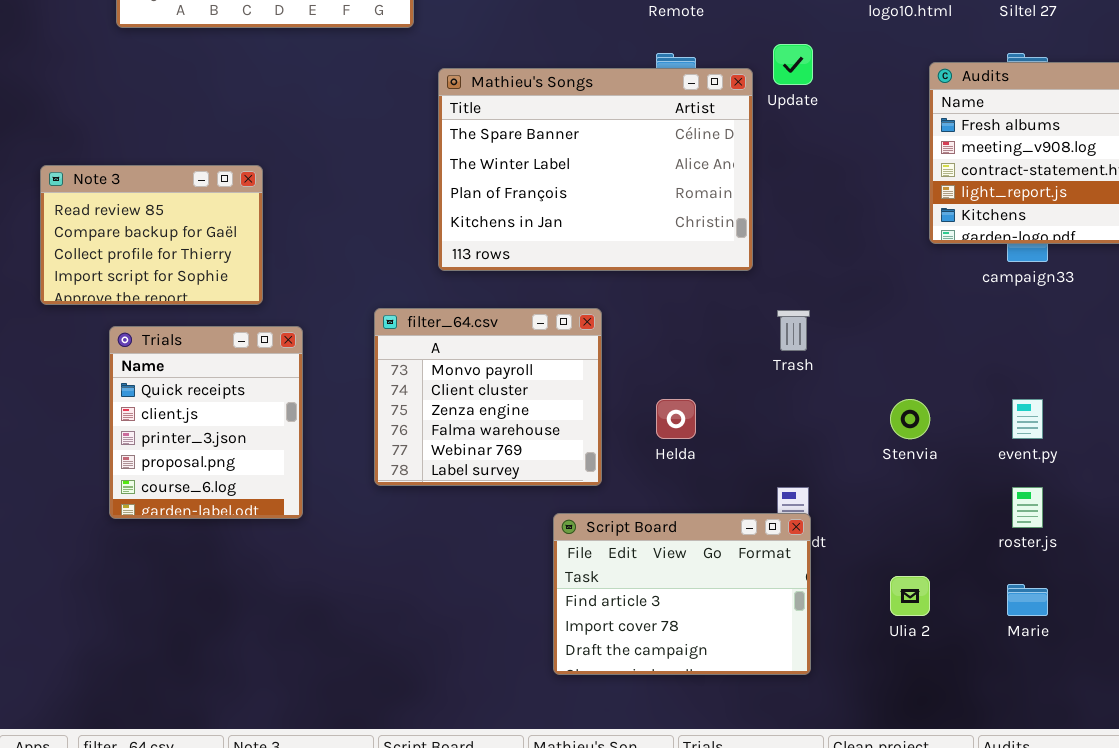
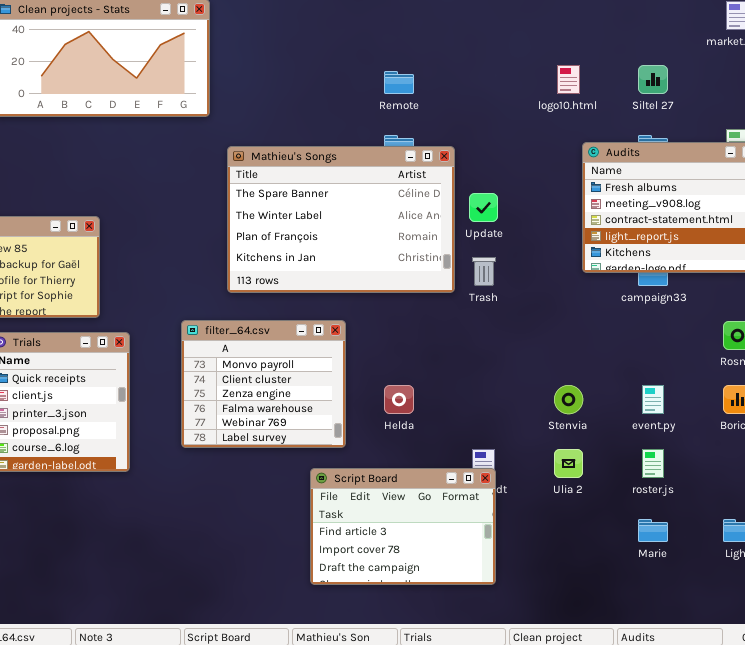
Update: [773,44,813,85] -> [469,193,498,222], moved
Trash: [777,310,810,351] -> [472,257,496,286], moved
Ulia 2: [890,576,930,616] -> [554,449,583,478], moved

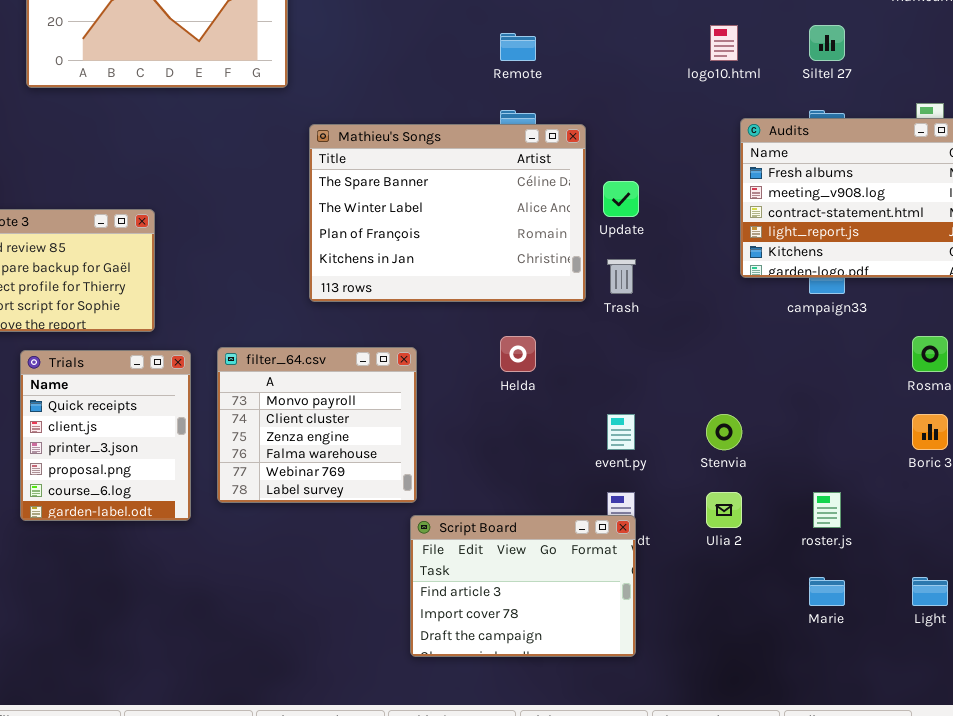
filter_64.csv: [181,320,346,448] -> [217,347,417,503], moved
Helda: [384,385,414,414] -> [500,336,536,372], moved
event.py: [642,385,664,414] -> [607,414,635,450], moved

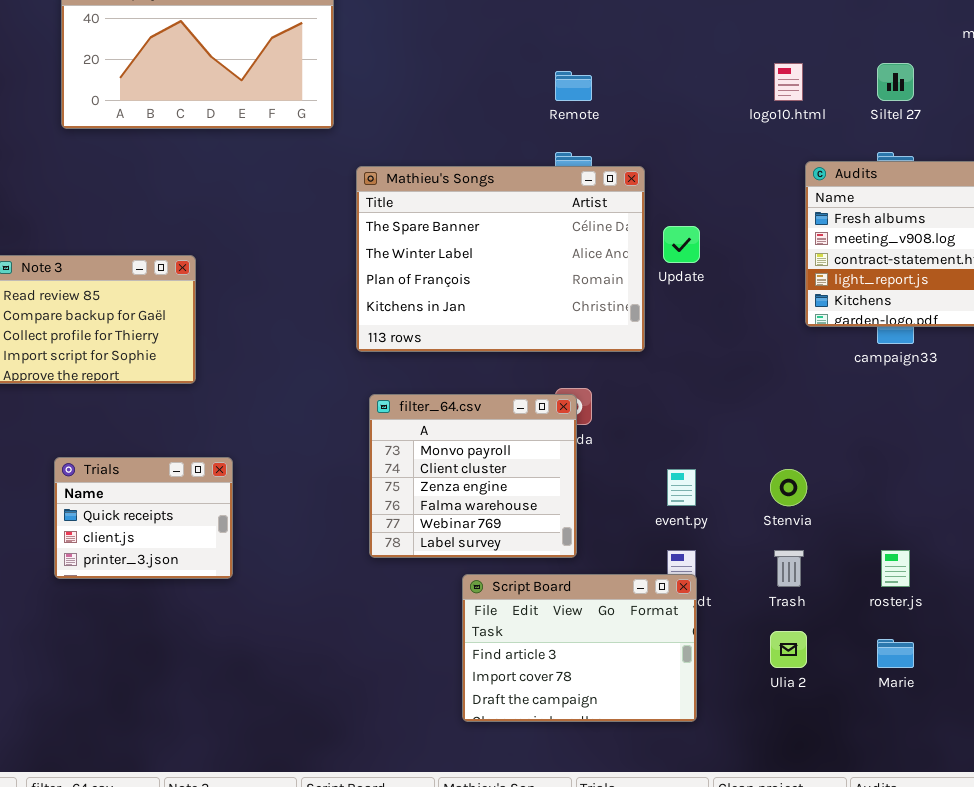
Trash: [607,259,636,294] -> [774,550,804,587], moved
filter_64.csv: [217,347,417,503] -> [369,394,577,558], moved
Trials: [20,350,191,521] -> [54,457,233,579], resized
Ulia 2: [706,492,742,528] -> [770,631,807,668], moved

